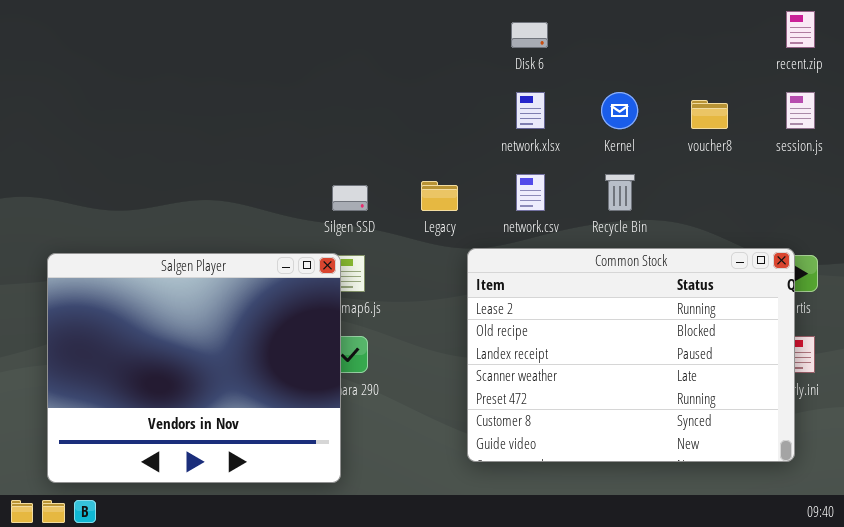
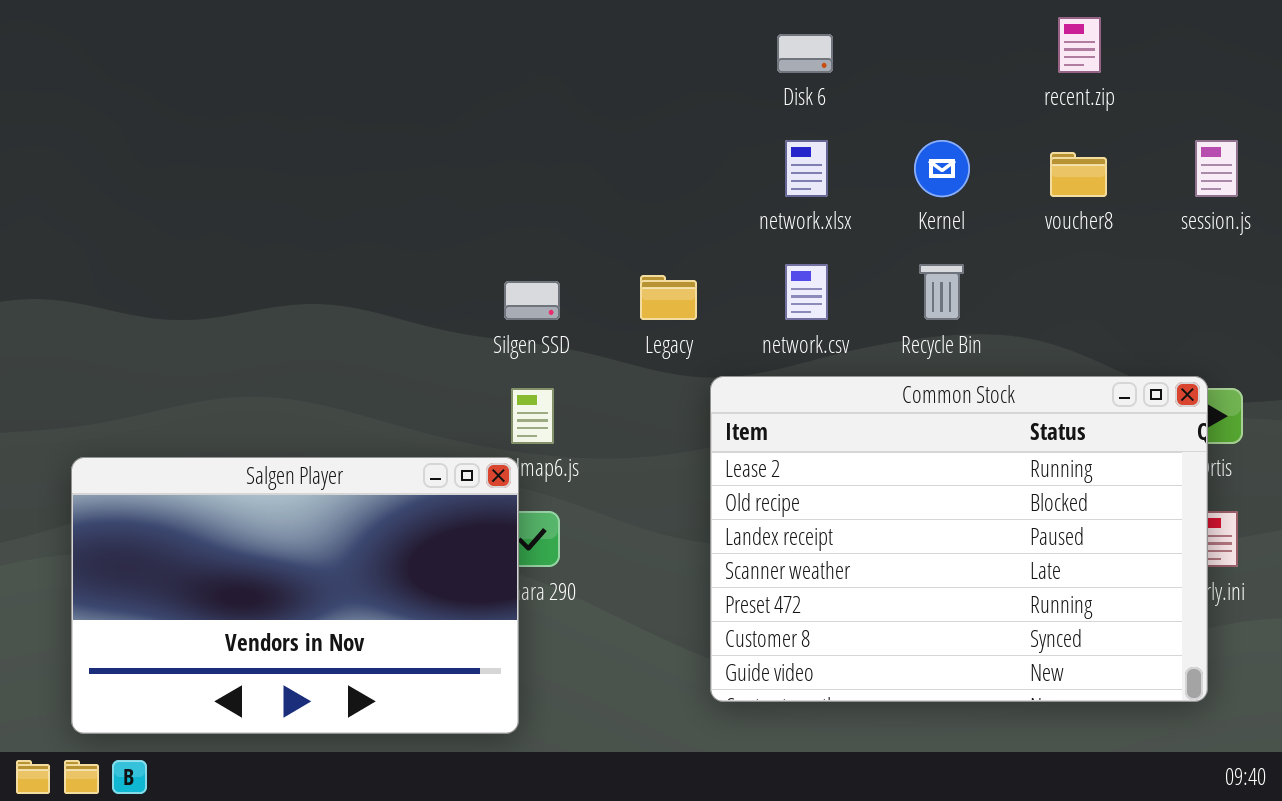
recent.zip: [786,11,815,48] -> [1058,17,1101,73], moved
Salgen Player: [47,253,341,483] -> [71,457,519,734], resized

